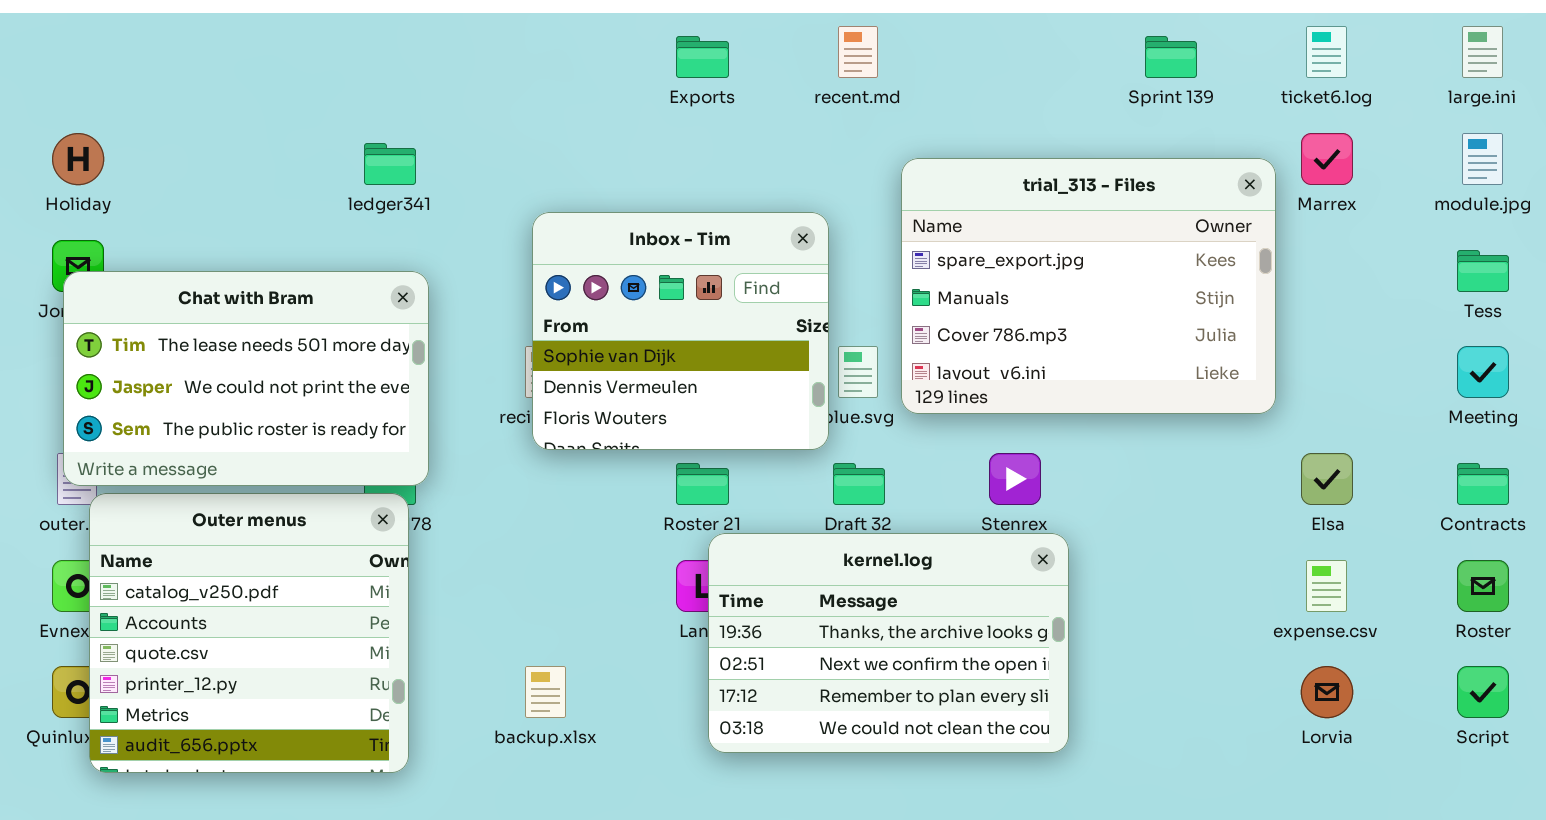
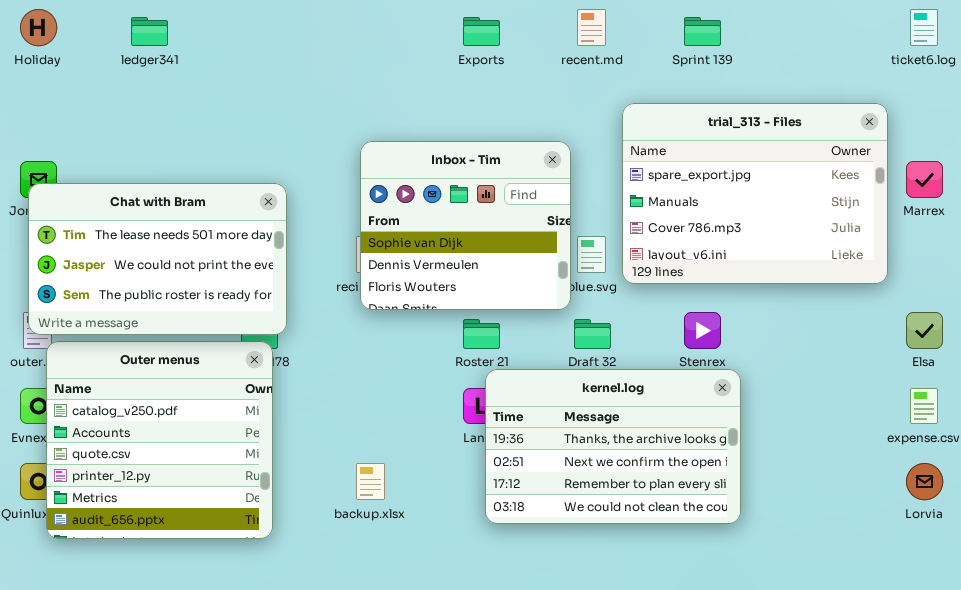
Sprint 139: [1145,36,1197,78] -> [684,17,721,46], moved
Holiday: [52,133,104,185] -> [20,9,57,46], moved
Marrex: [1301,133,1353,185] -> [906,161,943,198], moved
ledger341: [364,143,416,185] -> [131,17,168,46], moved

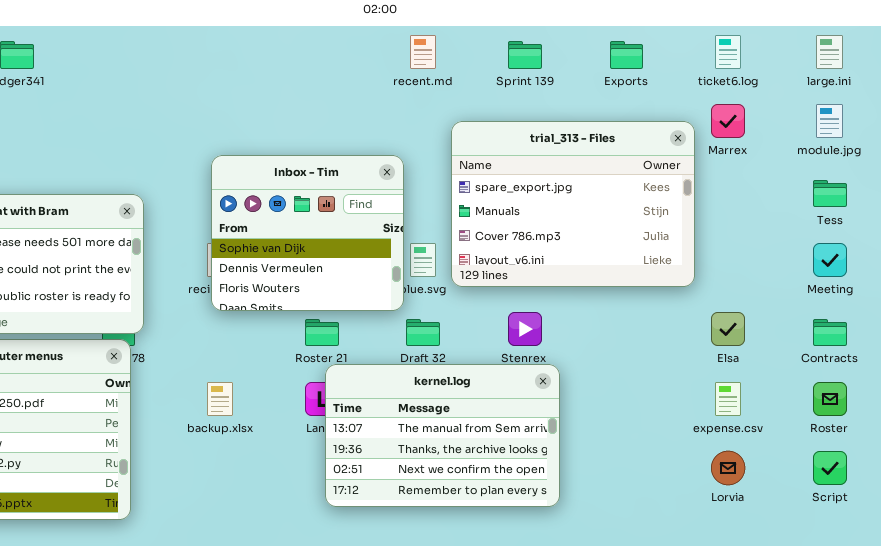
Exports: [463,17,500,46] -> [610,41,643,69], moved
Marrex: [906,161,943,198] -> [711,104,745,138], moved
kernel.log: [485,369,741,524] -> [325,364,560,507], scrolled up 1 row
backup.xlsx: [356,463,385,500] -> [207,382,233,416], moved

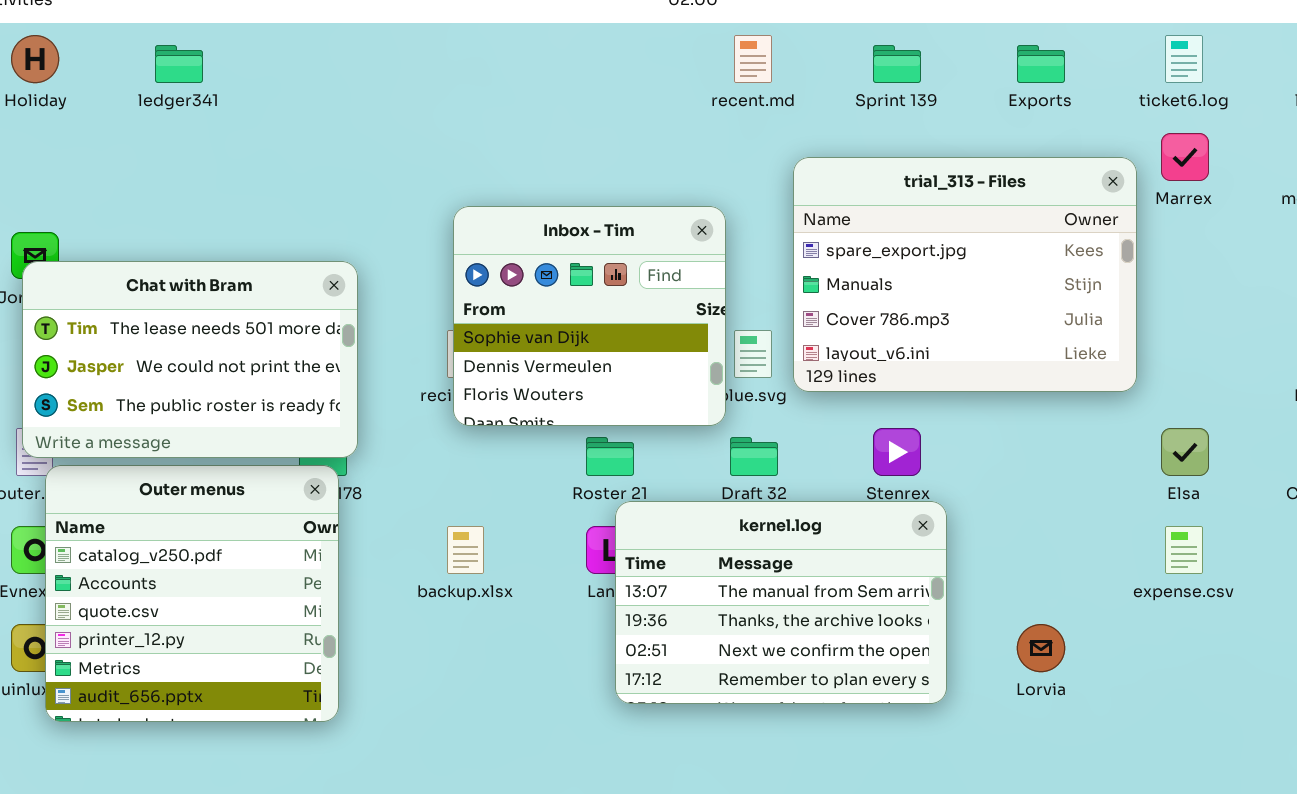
Lorvia: [711,451,745,485] -> [1017,624,1065,672], moved

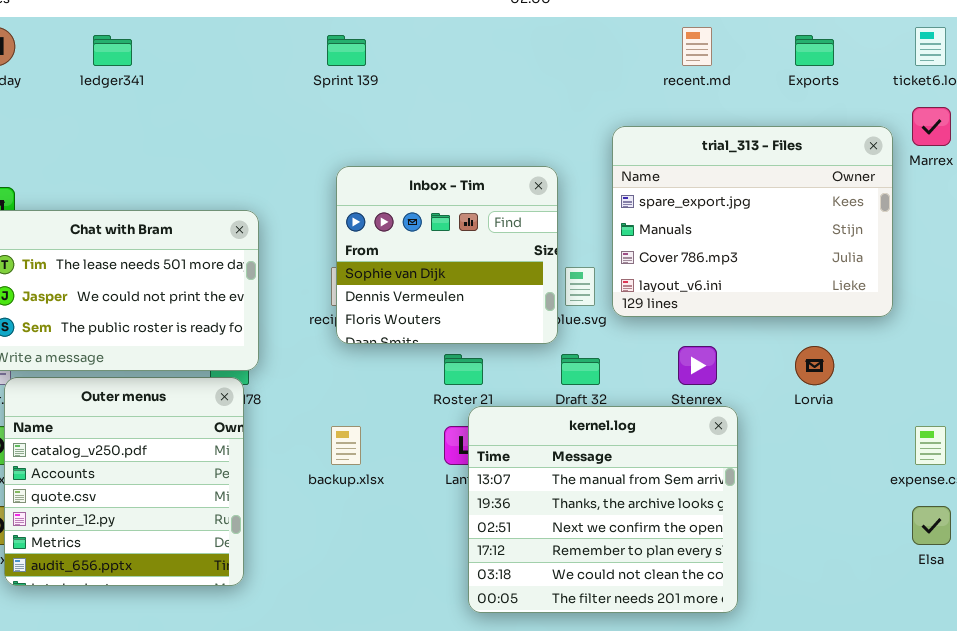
recent.md: [734,35,772,83] -> [682,27,712,66], moved
Sprint 139: [873,45,921,83] -> [327,35,366,66], moved
Elsa: [1161,428,1209,476] -> [912,506,951,545], moved
kernel.log: [615,501,947,704] -> [468,406,738,613], resized
Lorvia: [1017,624,1065,672] -> [795,346,834,385], moved

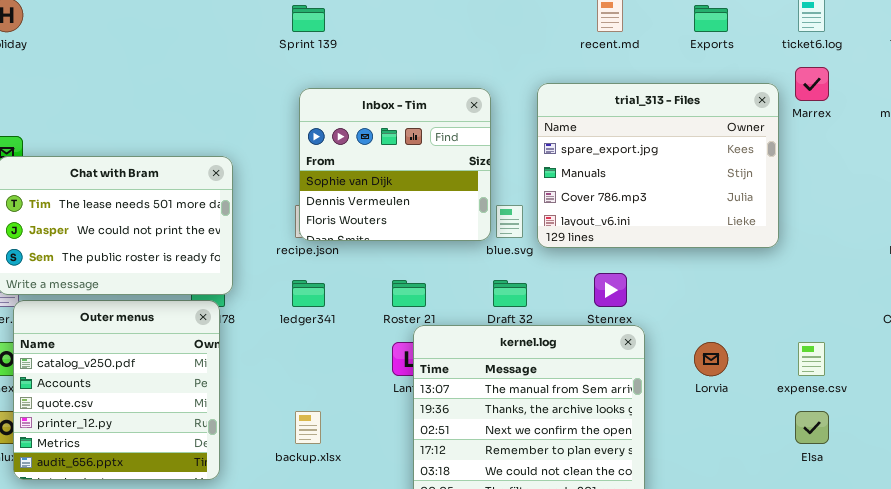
ledger341: [93,35,132,66] -> [292,280,325,307], moved
Inbox - Tim: [336,166,558,344] -> [299,88,491,241], moved
Lorvia: [795,346,834,385] -> [694,342,728,376], moved
backup.xlsx: [331,426,361,465] -> [295,411,321,444], moved

